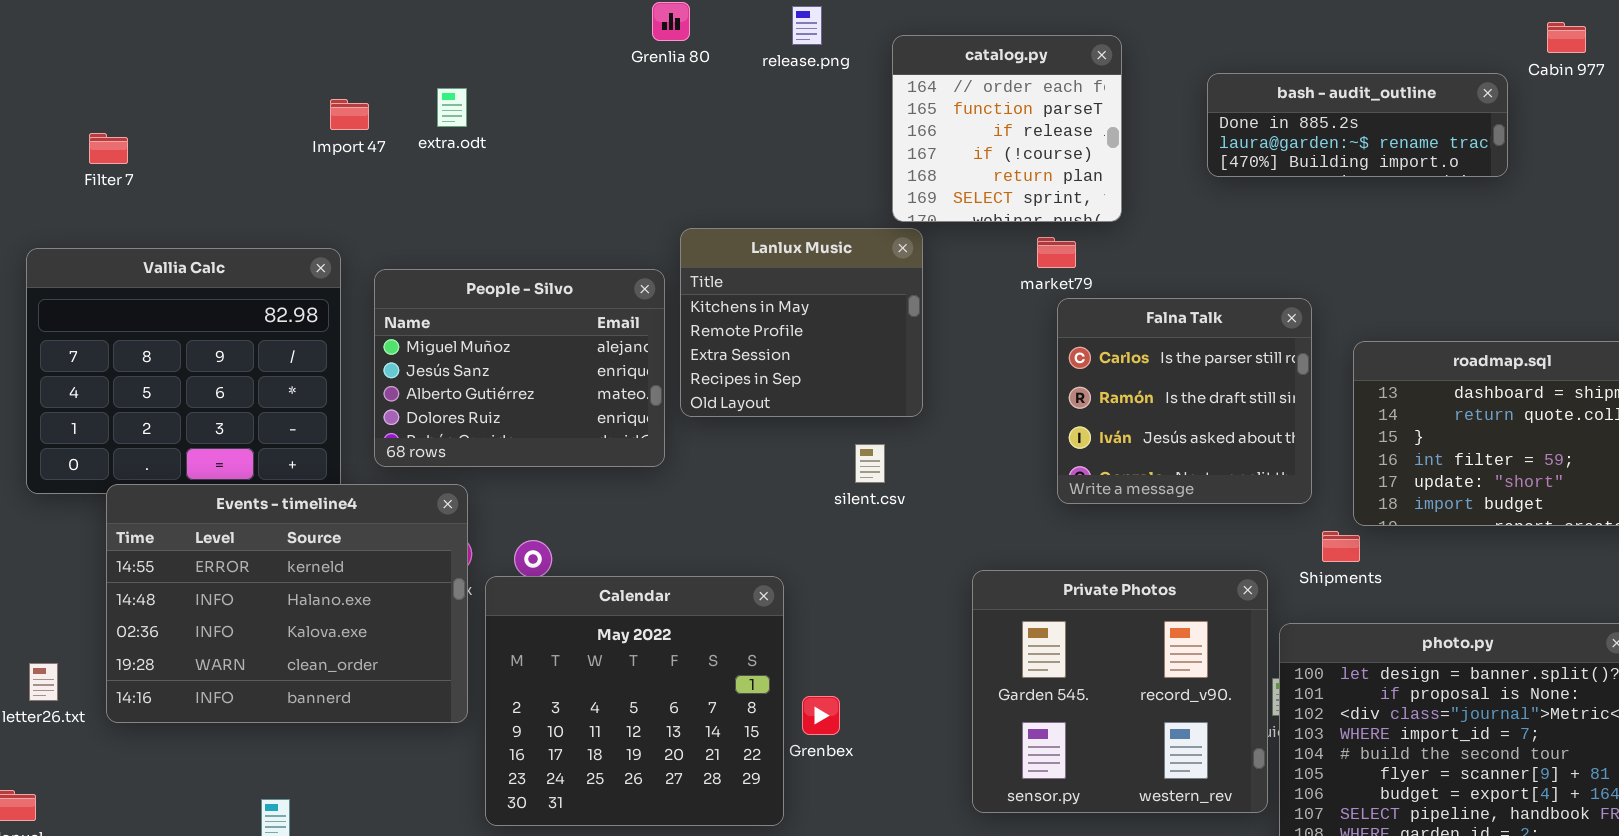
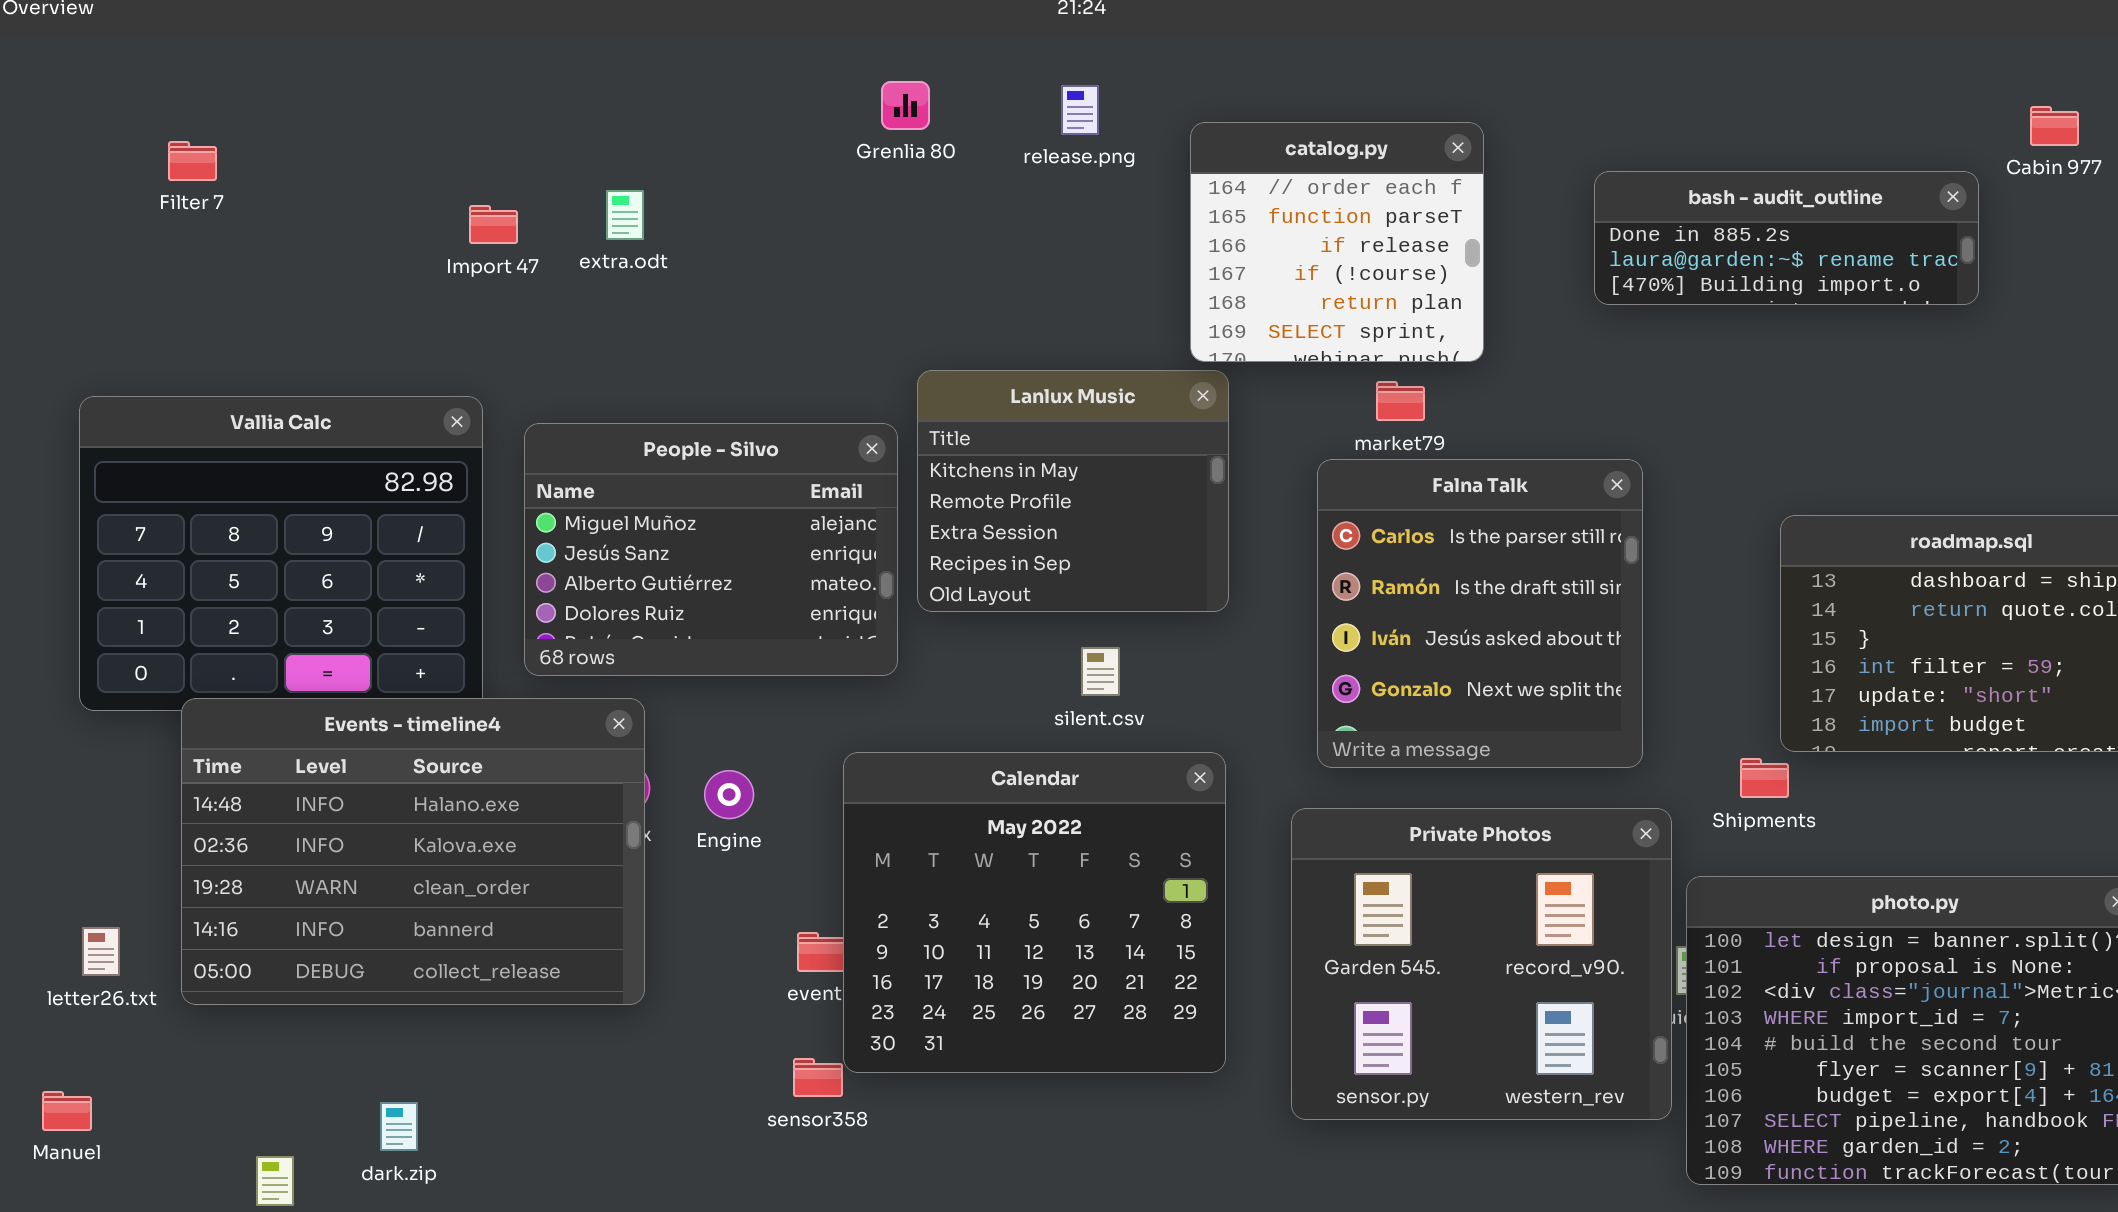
Filter 7: [89,133,128,164] -> [168,141,217,181], moved
Falna Talk: [1057,298,1312,504] -> [1317,459,1643,768], moved, resized
silent.csv: [855,444,885,483] -> [1081,647,1120,696], moved
Events - timeline4: [106,484,468,723] -> [181,698,645,1005], scrolled down 1 row
Calendar: [485,576,784,826] -> [843,752,1226,1073], moved

